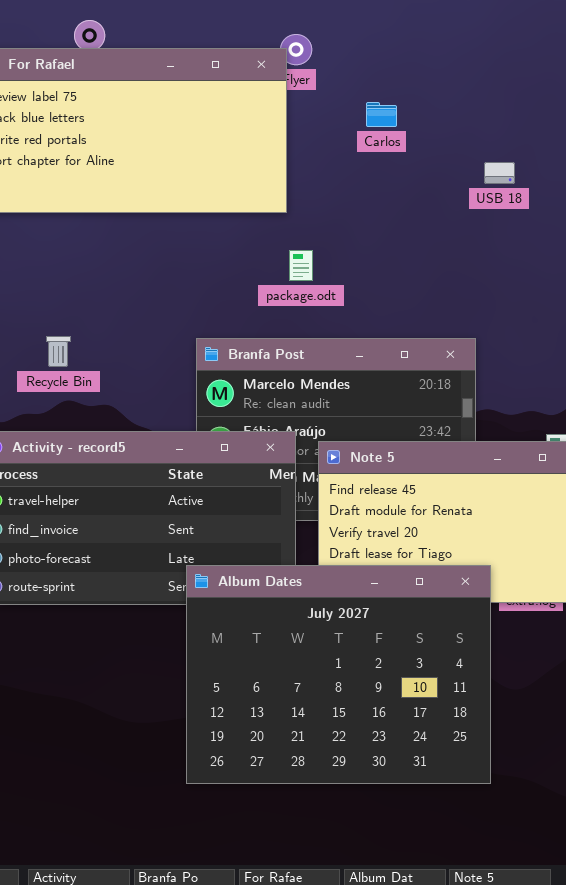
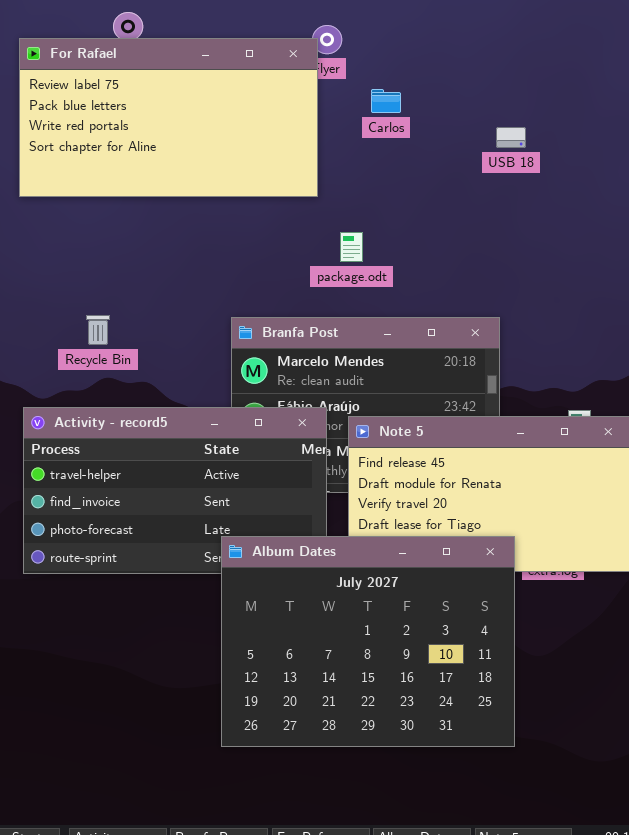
Carlos: [366,102,397,127] -> [371,89,401,113], moved
USB 18: [484,162,515,184] -> [496,127,526,148], moved
package.odt: [289,250,313,281] -> [340,232,363,262], moved

